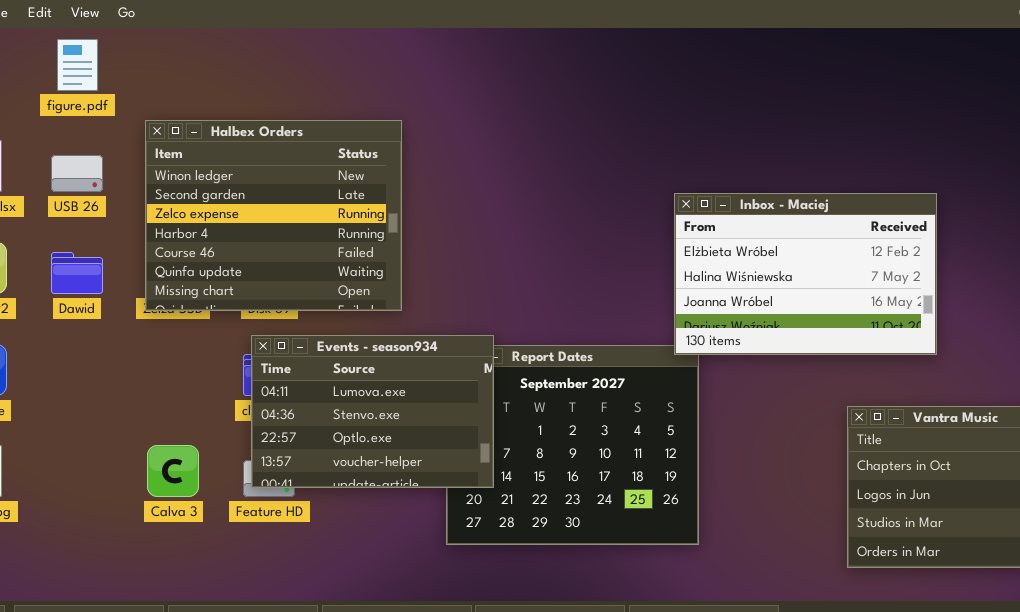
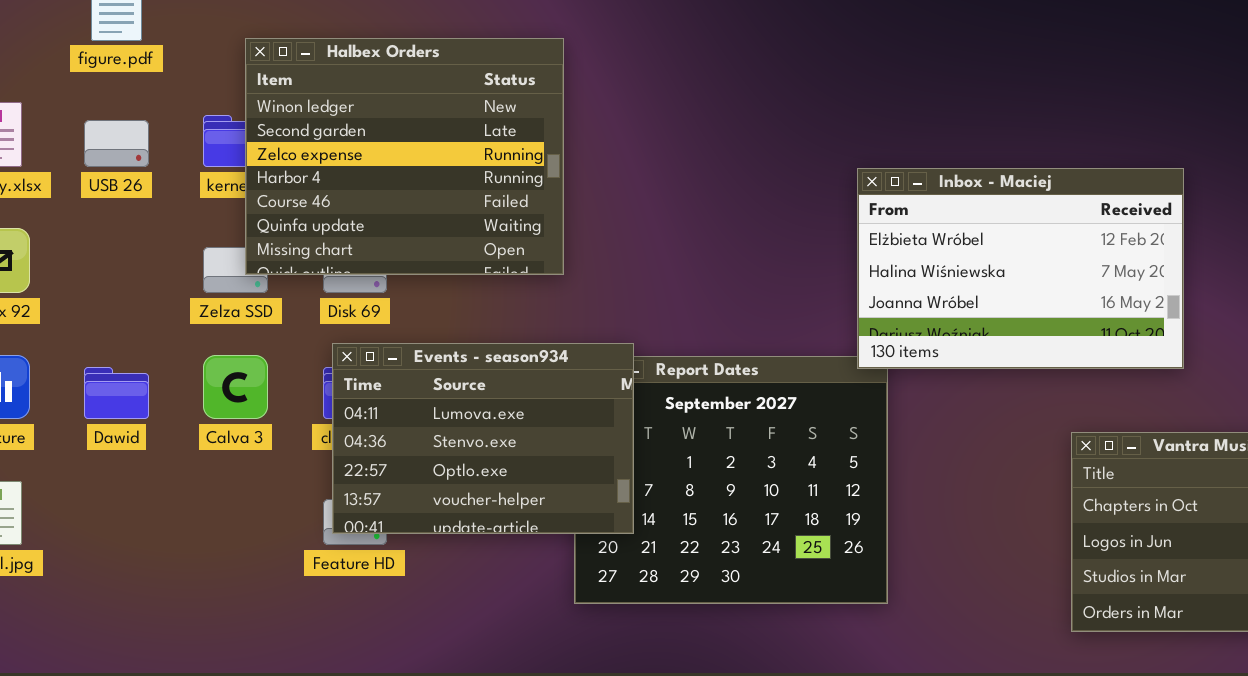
Halbex Orders: [145,120,402,311] -> [245,38,564,275], moved
Dawid: [51,252,103,294] -> [84,367,149,419], moved
Calva 3: [147,445,199,497] -> [203,355,268,419], moved

